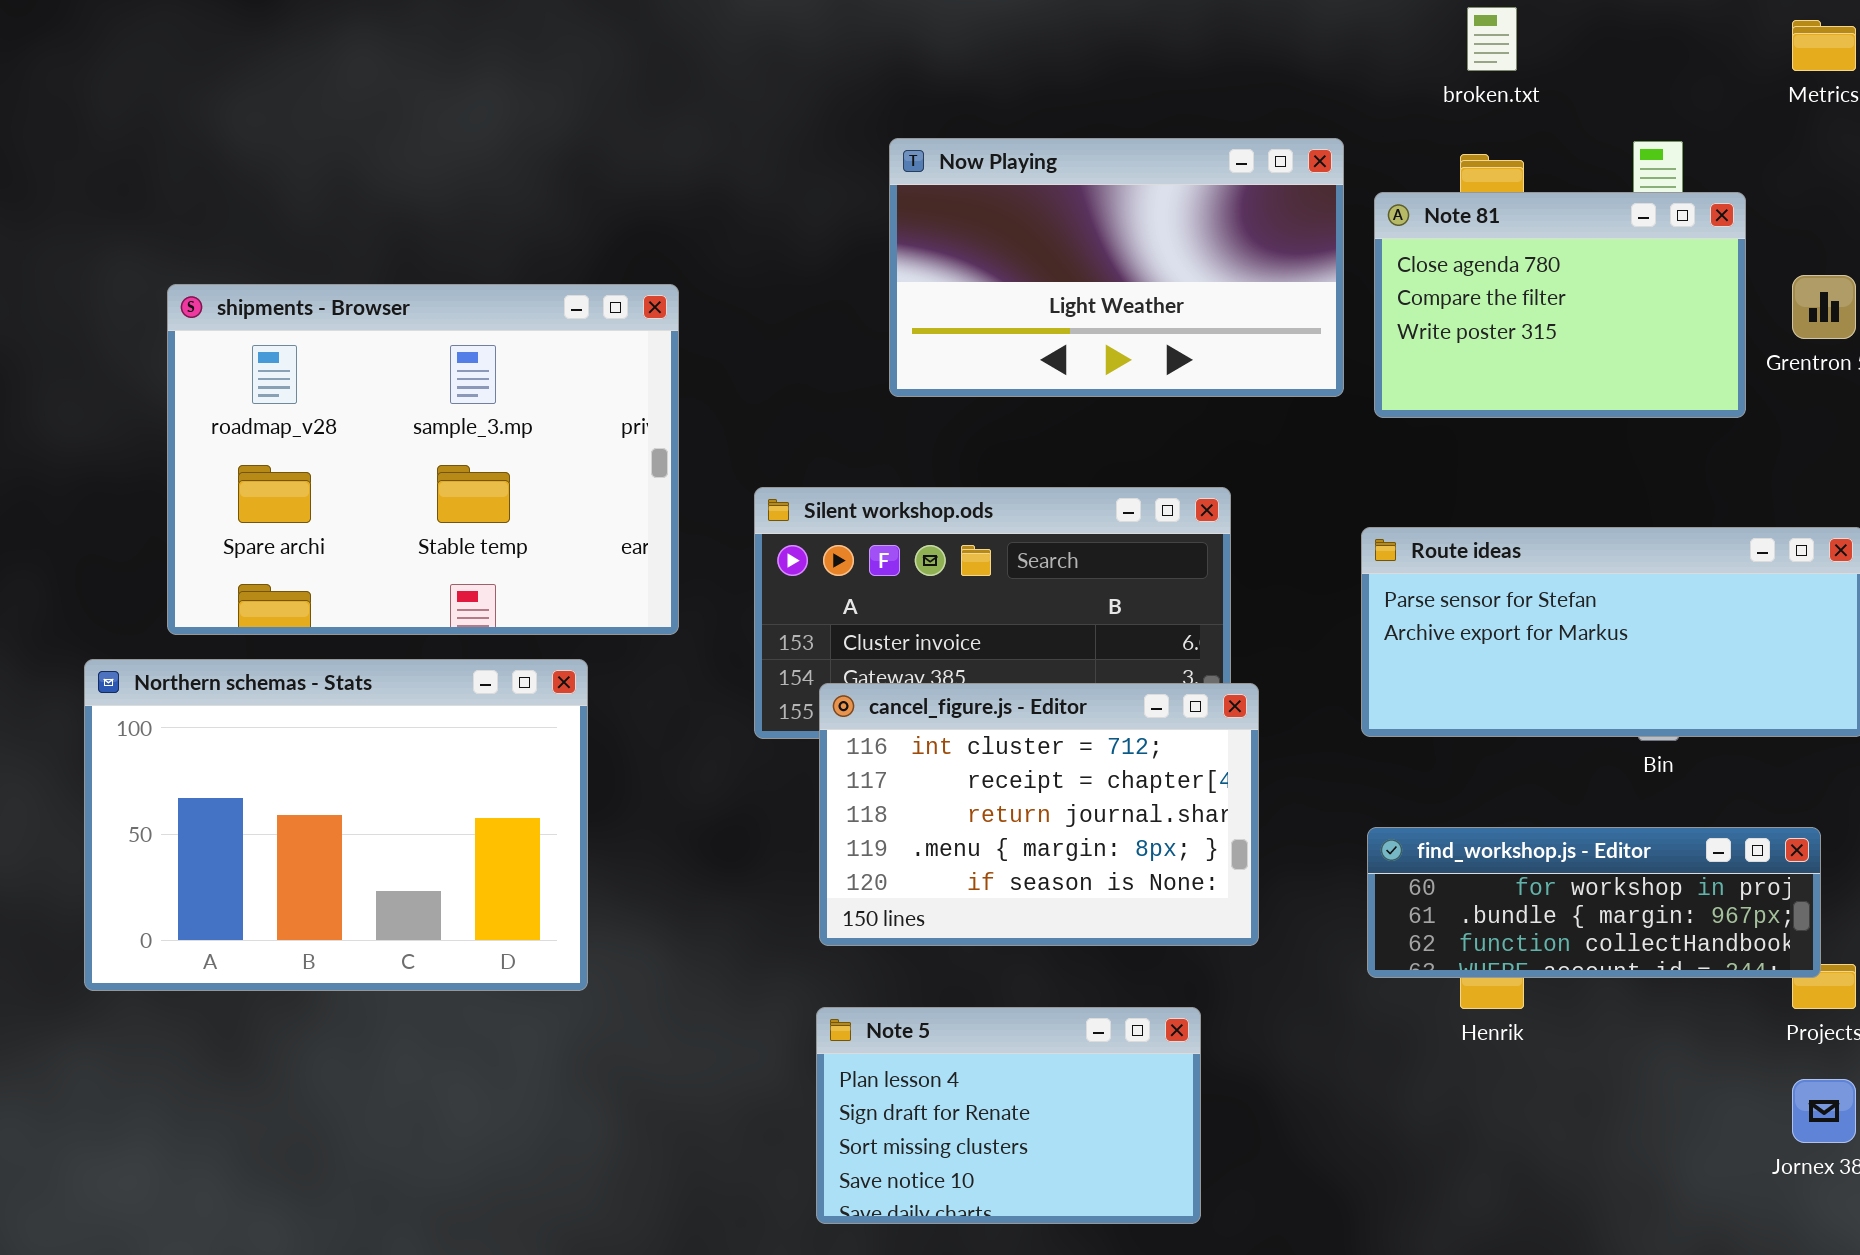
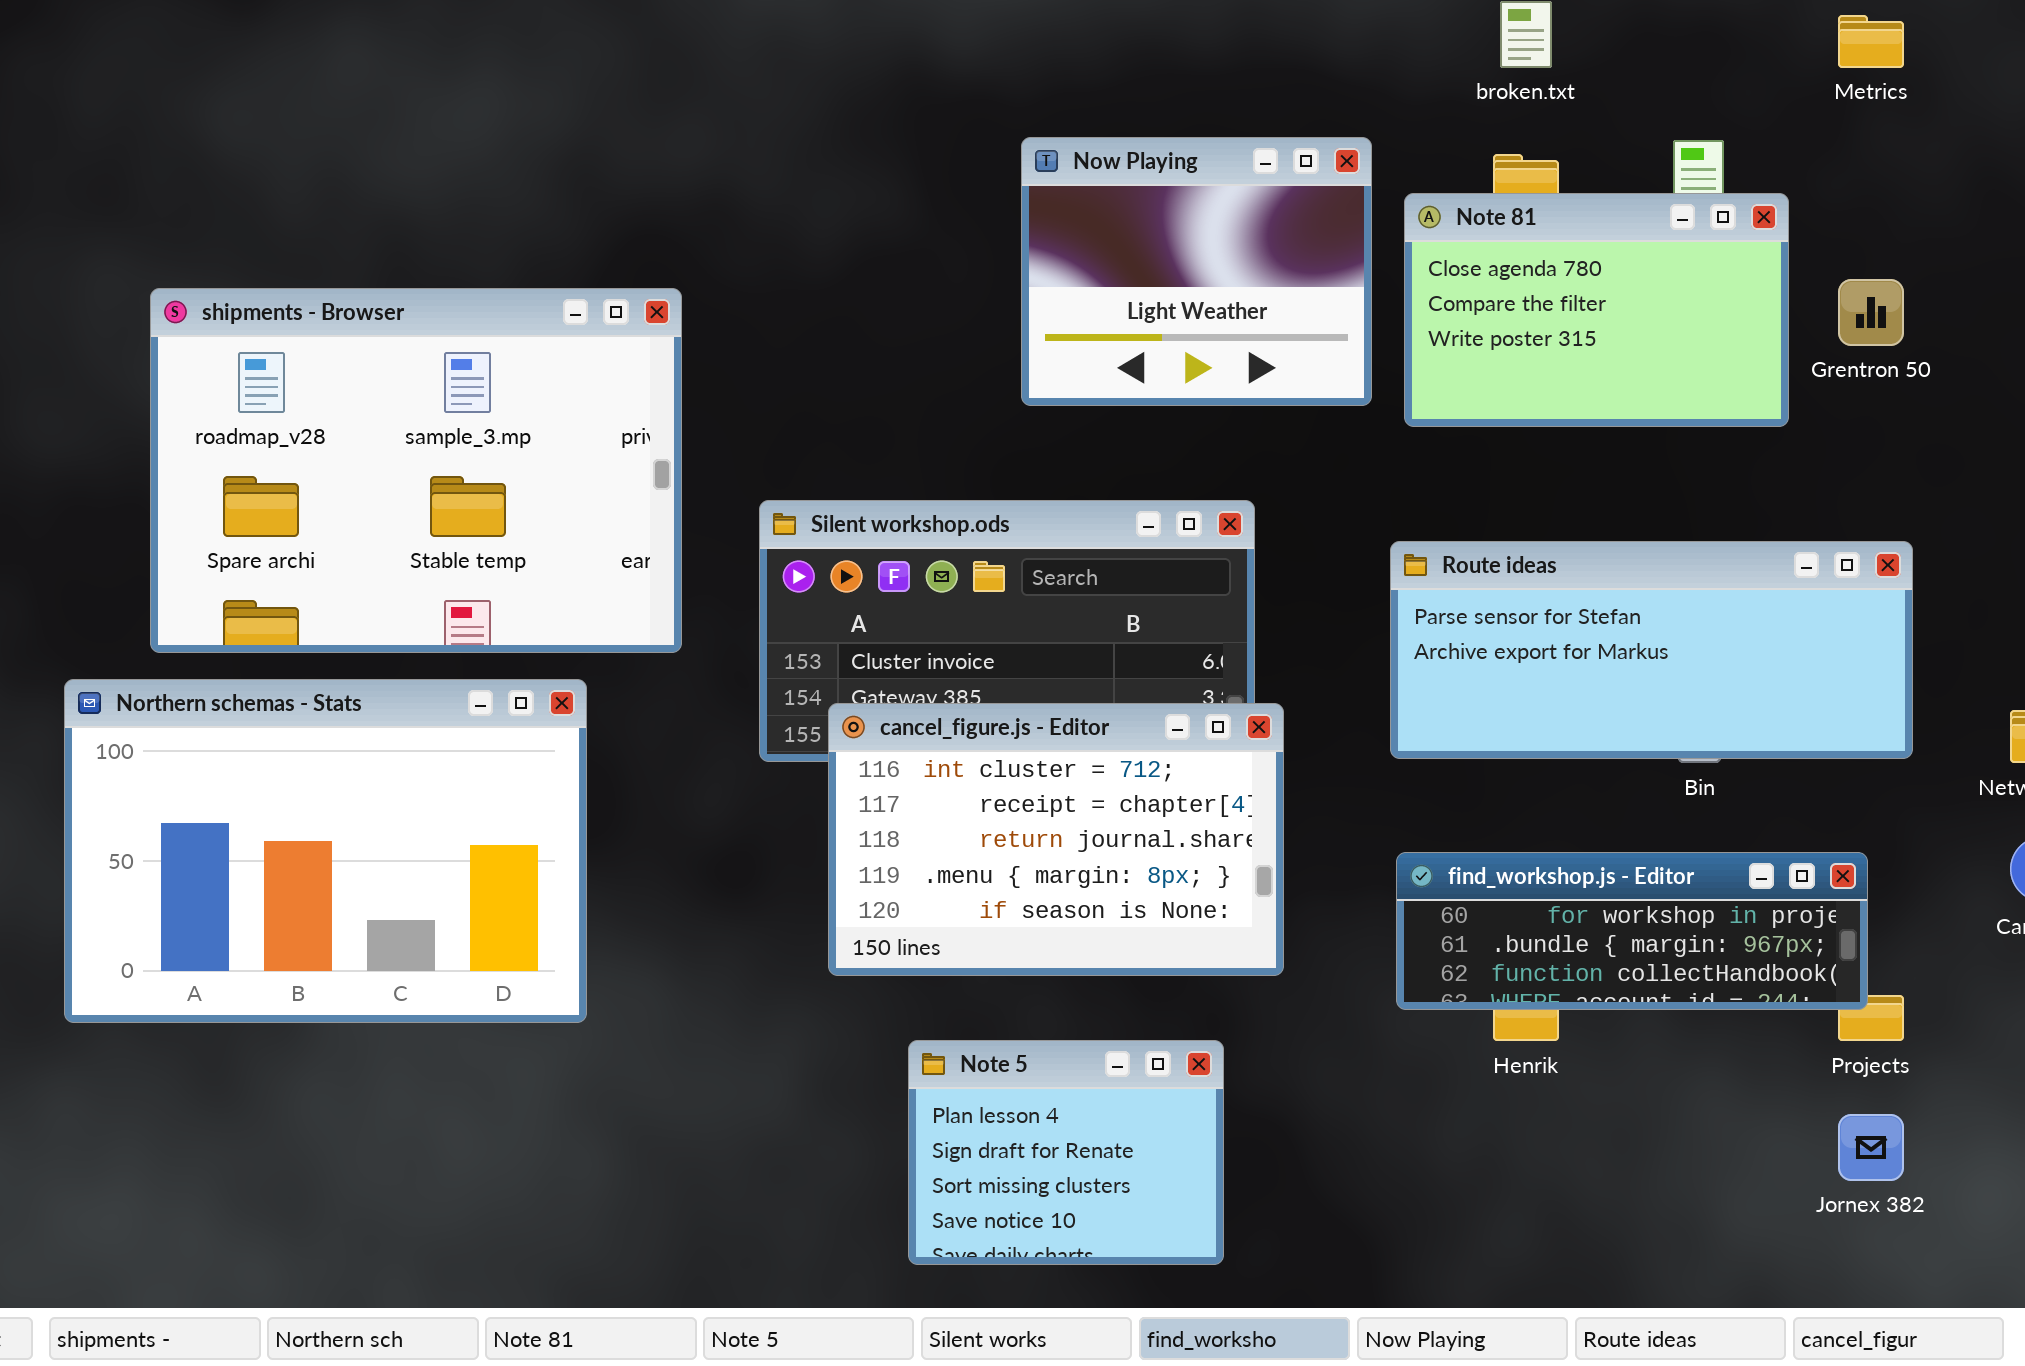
Now Playing: [889,138,1344,397] -> [1021,137,1372,406], resized
Note 5: [816,1007,1201,1224] -> [908,1040,1224,1265], resized

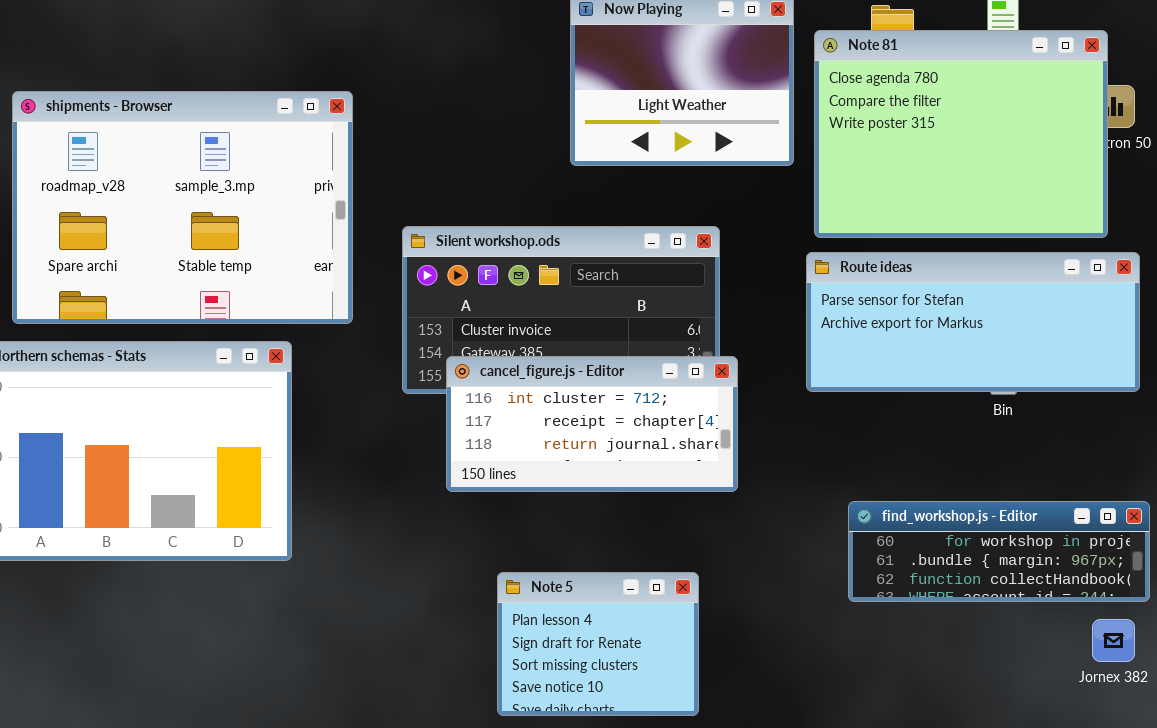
Note 81: [1404,193,1789,427] -> [814,30,1108,238], resized
cancel_figure.js - Editor: [828,703,1284,976] -> [446,356,738,492], resized
find_workshop.js - Editor: [1396,852,1868,1010] -> [848,501,1150,602], moved

